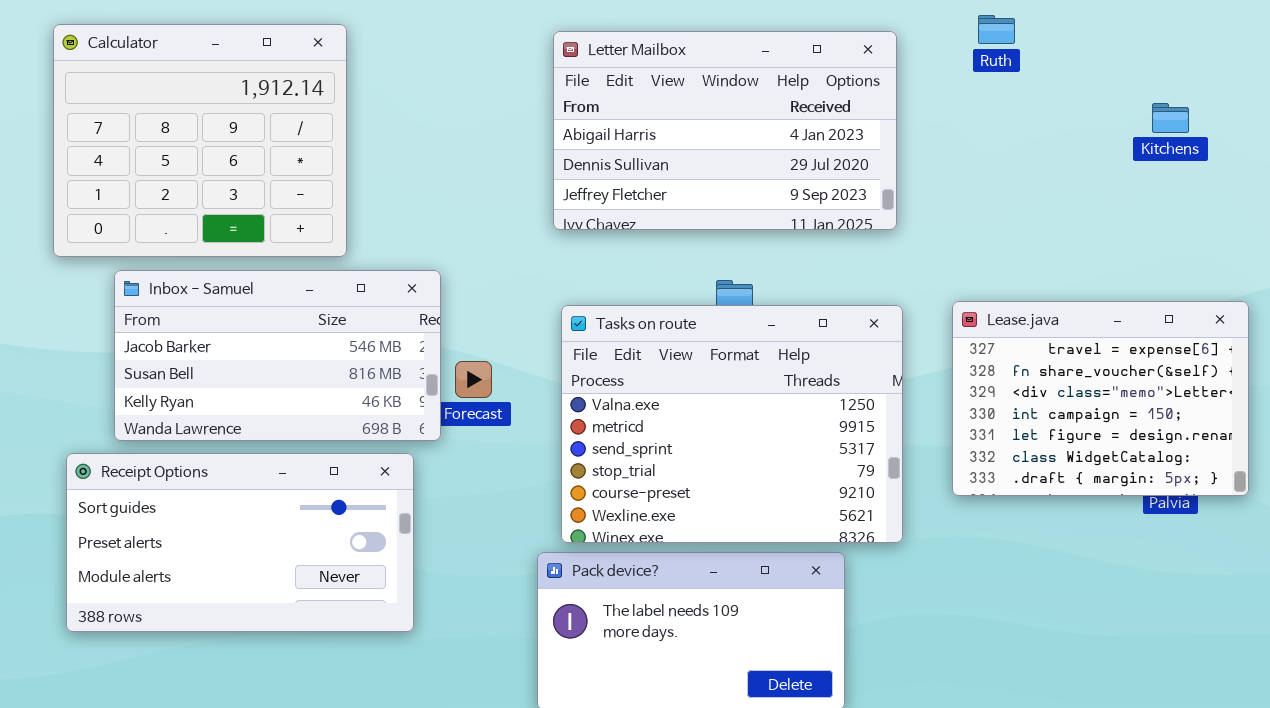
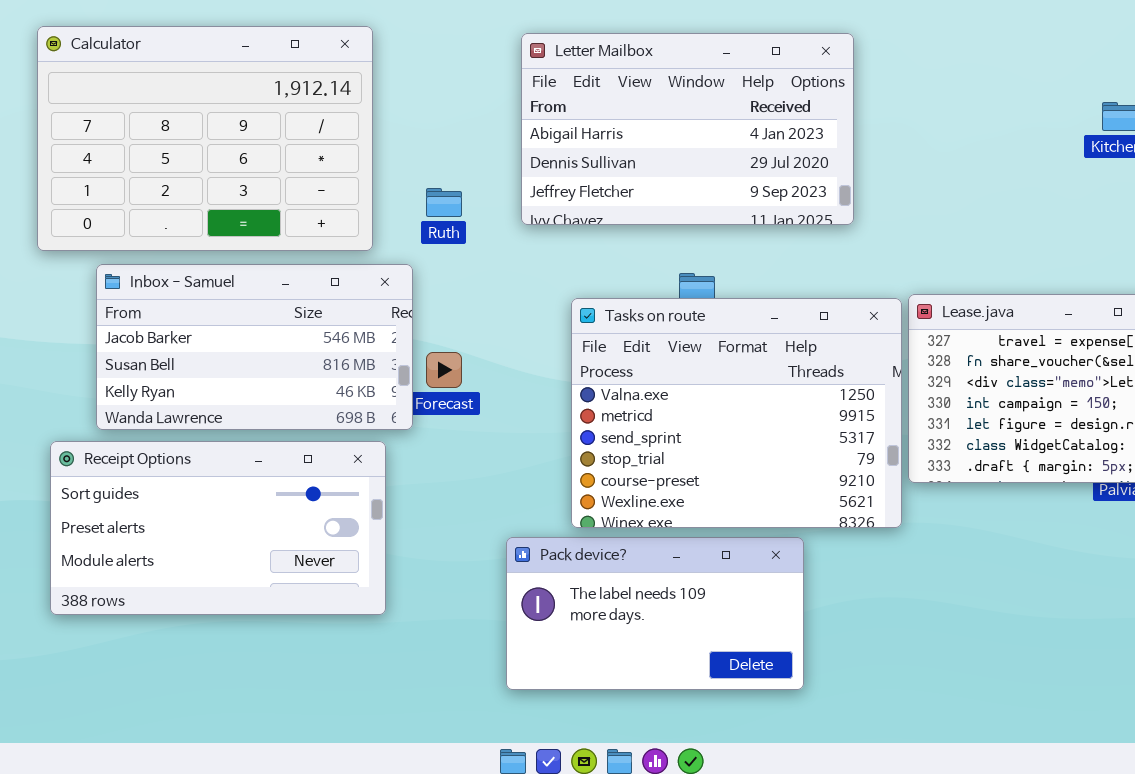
Ruth: [978,15,1015,44] -> [426,188,462,217], moved
Calculator: [53,24,347,257] -> [37,26,373,251], resized
Tasks on route: [561,305,903,543] -> [571,298,902,528], moved

